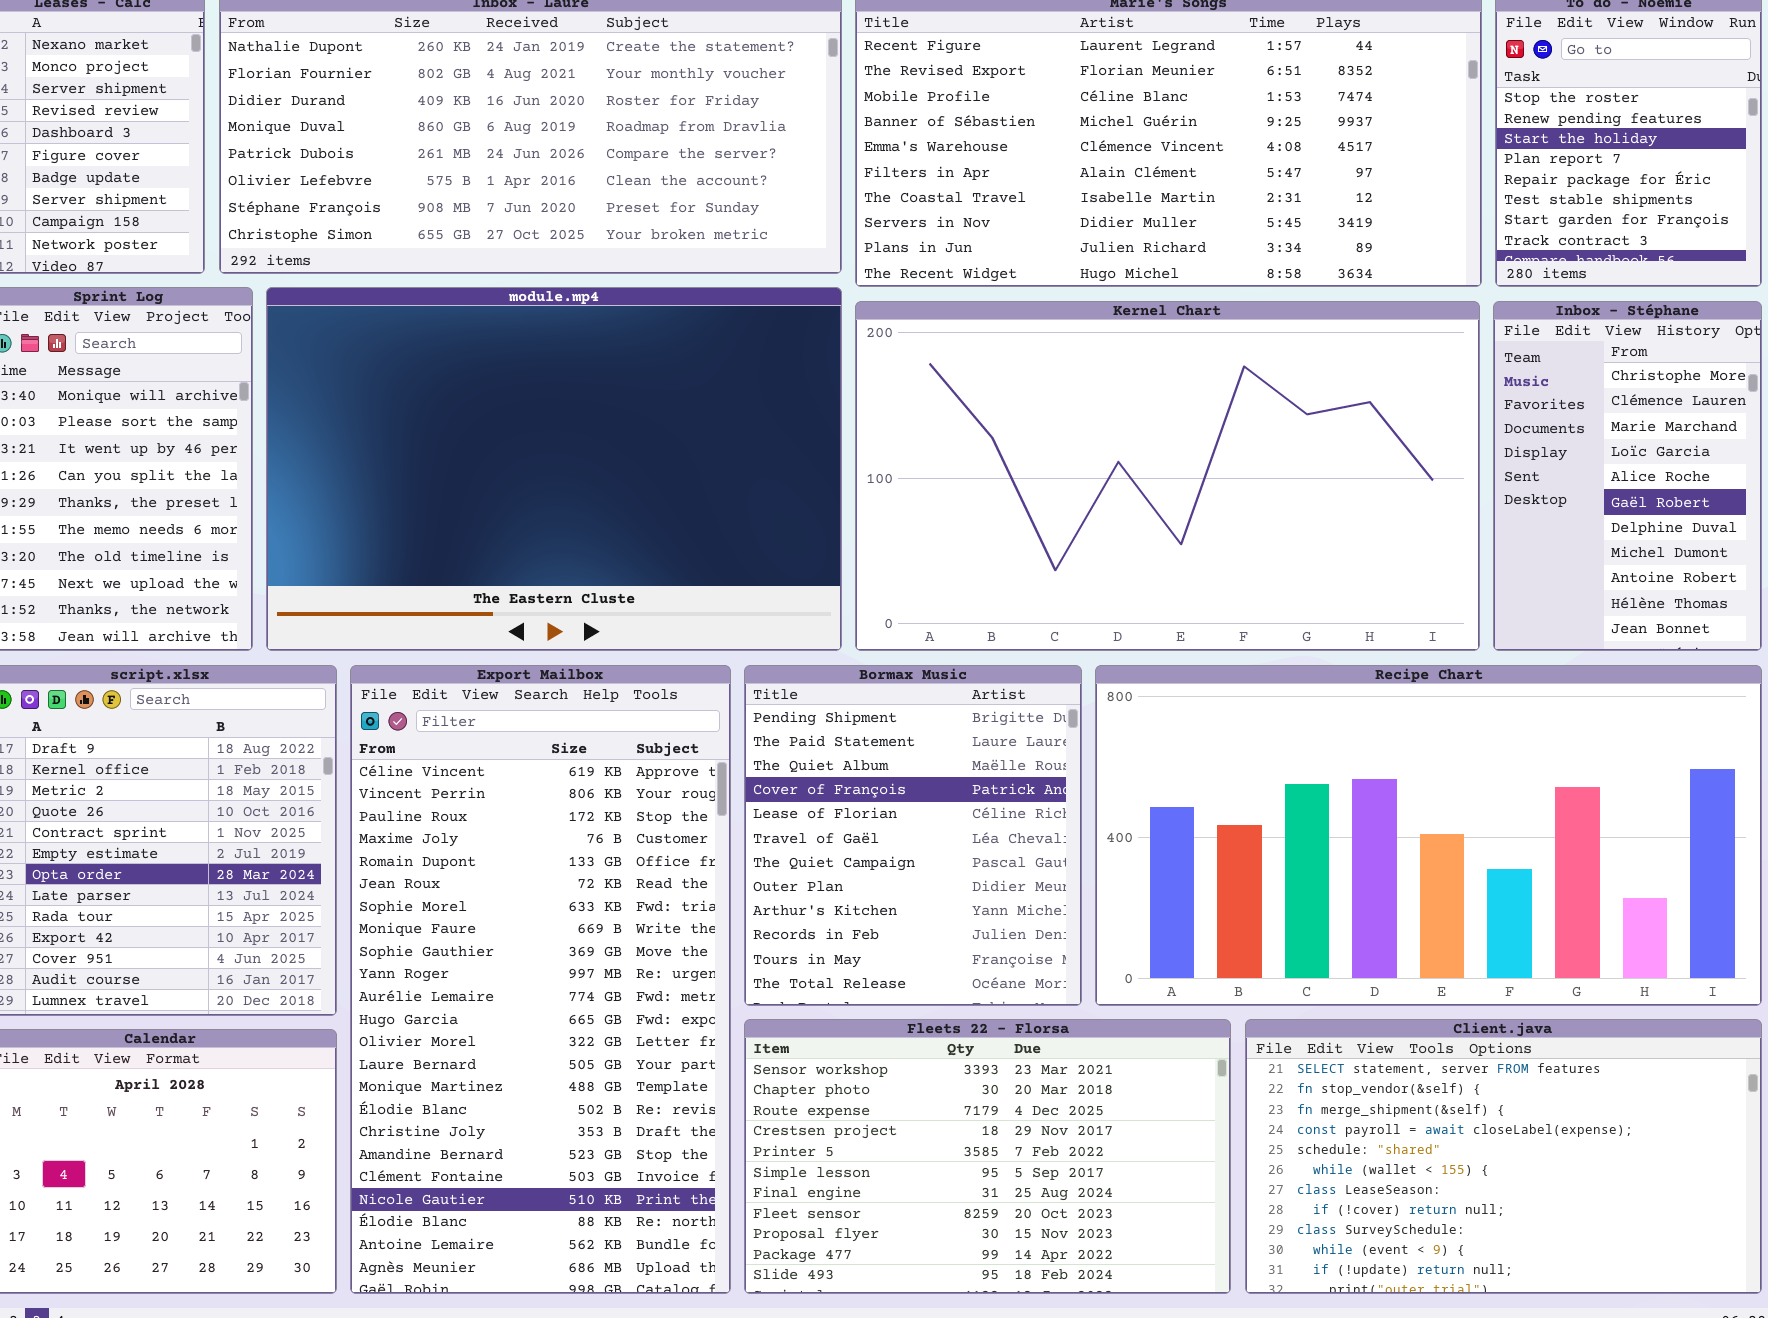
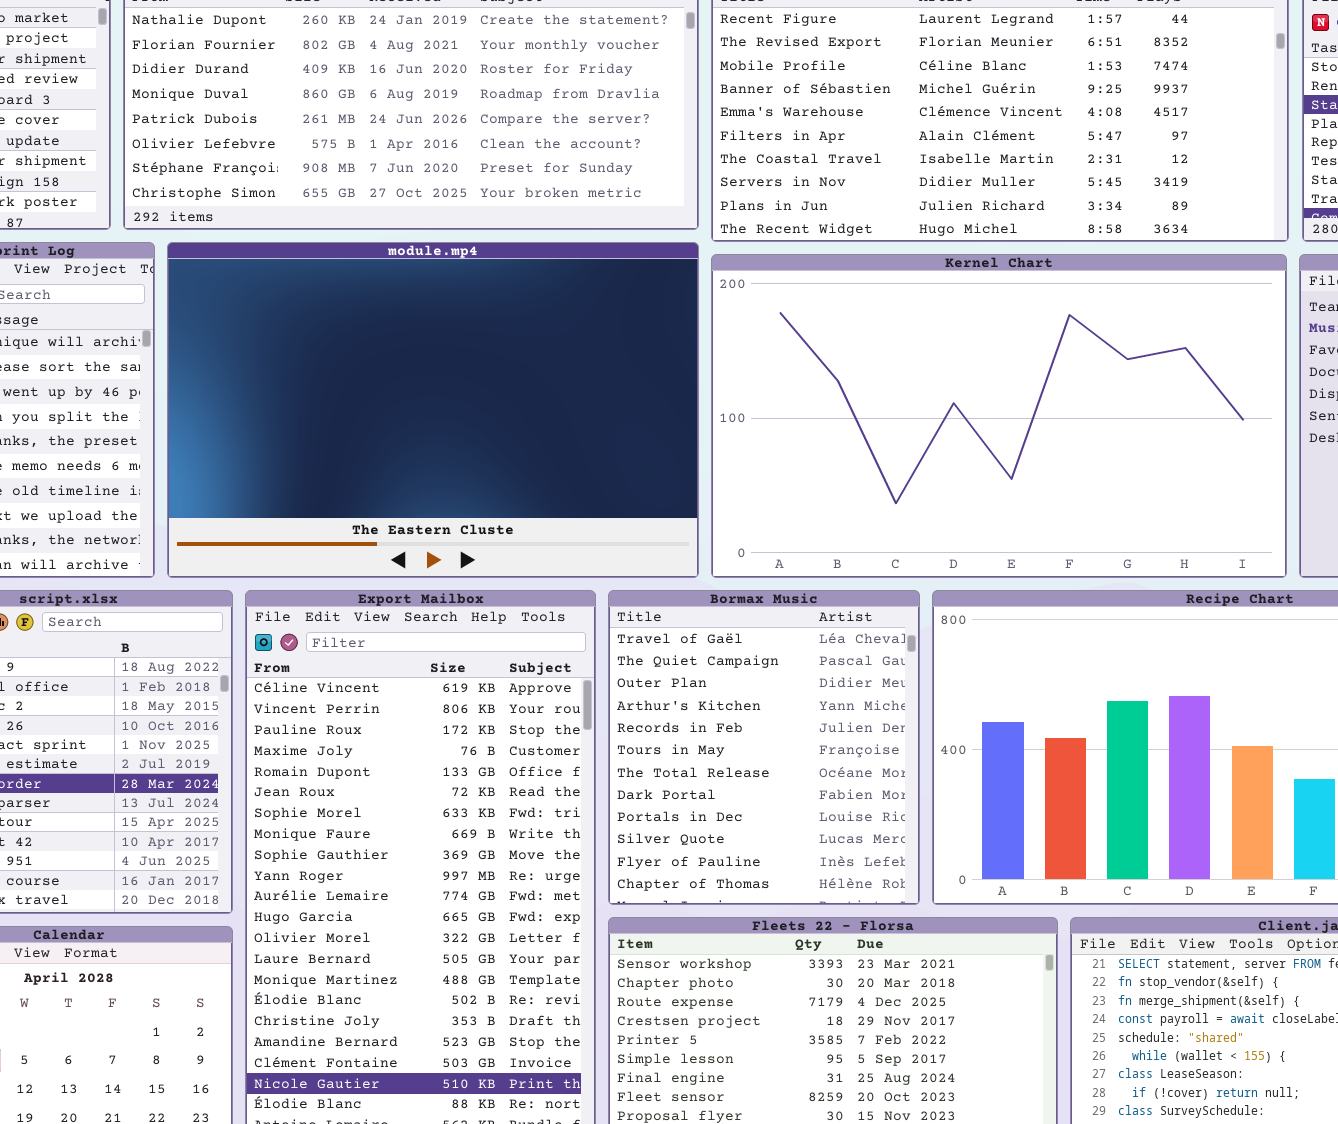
Bormax Music: [744,665,1082,1006] -> [608,590,920,905], scrolled down 5 rows

